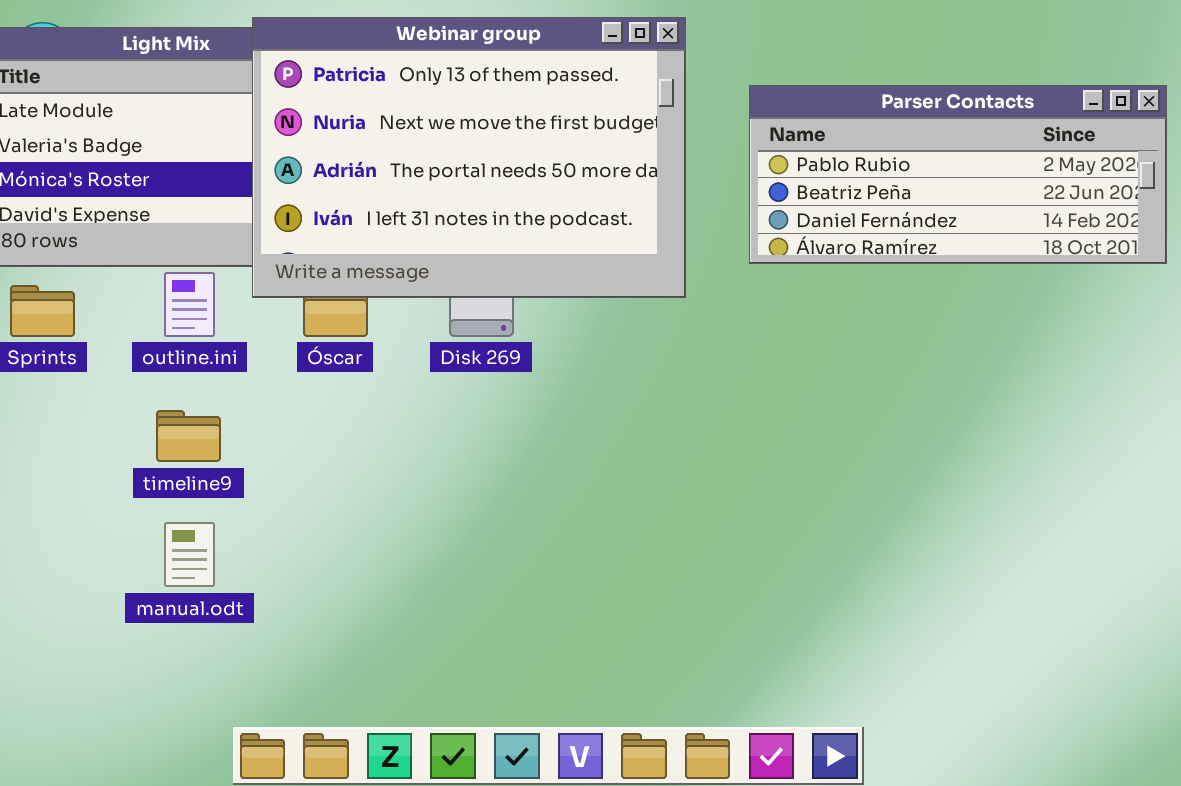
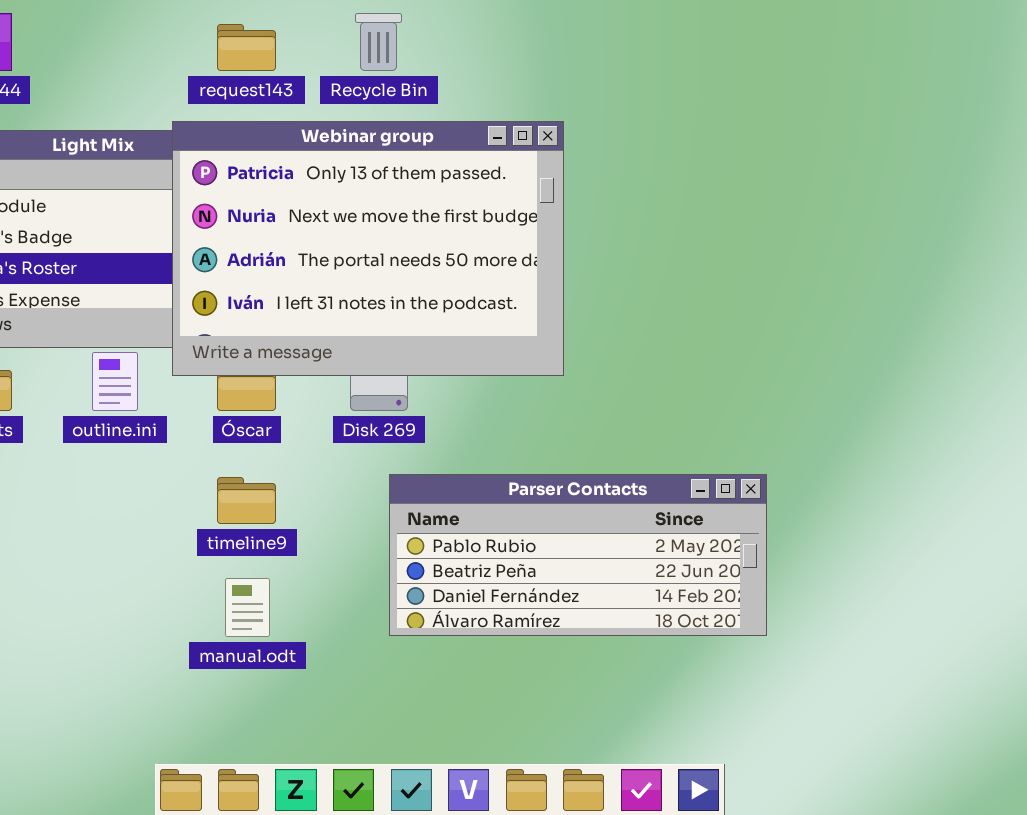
Parser Contacts: [749,85,1167,264] -> [389,474,767,636], moved
timeline9: [156,410,221,462] -> [217,477,276,524], moved
manual.odt: [164,522,215,587] -> [225,578,270,637], moved

